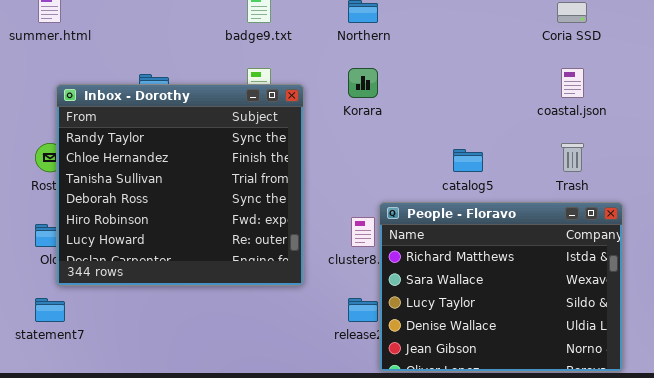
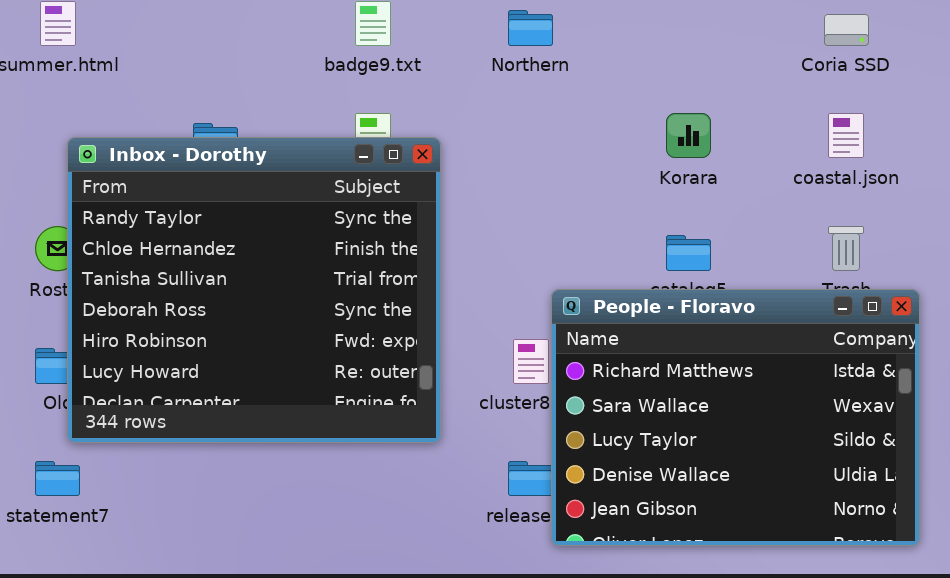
Korara: [348,68,378,98] -> [666,113,711,158], moved
People - Floravo: [379,202,623,372] -> [551,289,920,546], moved

